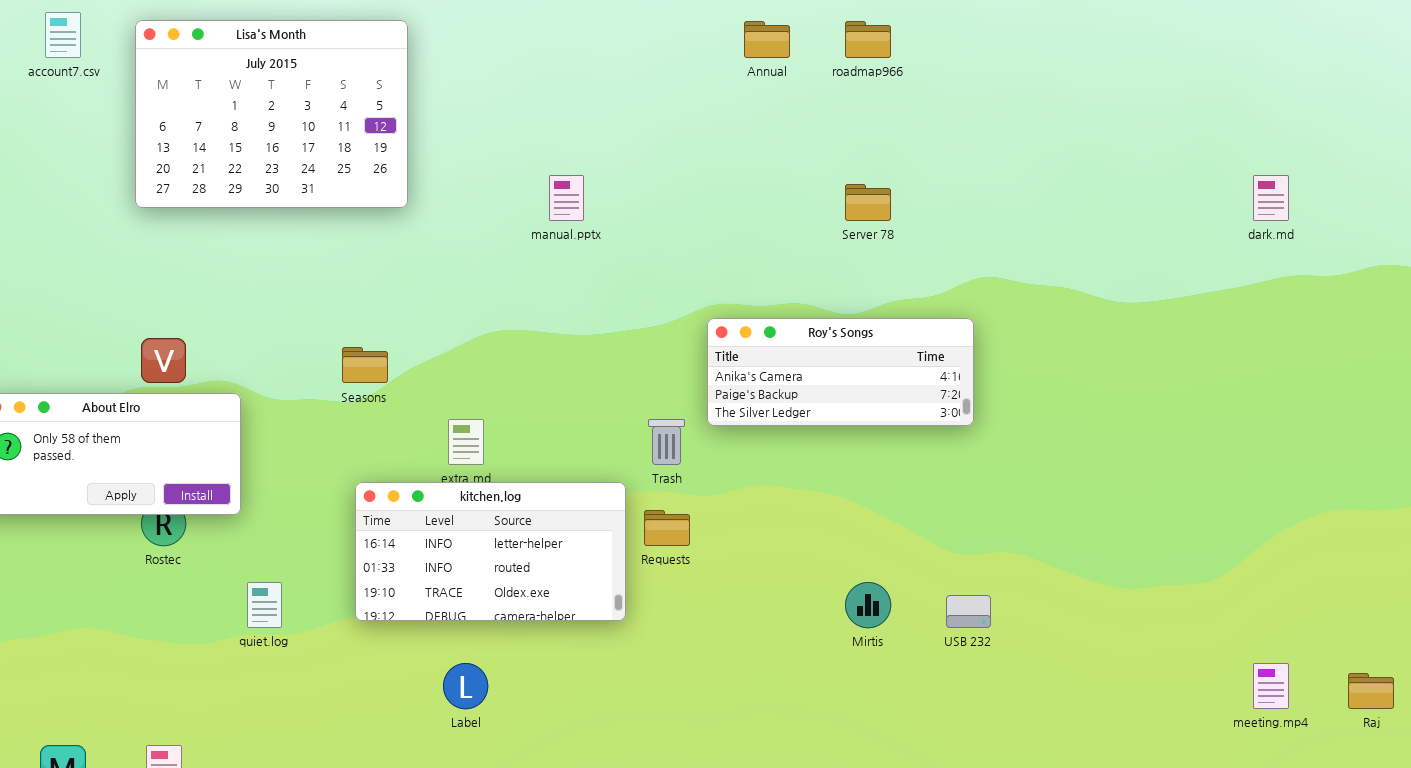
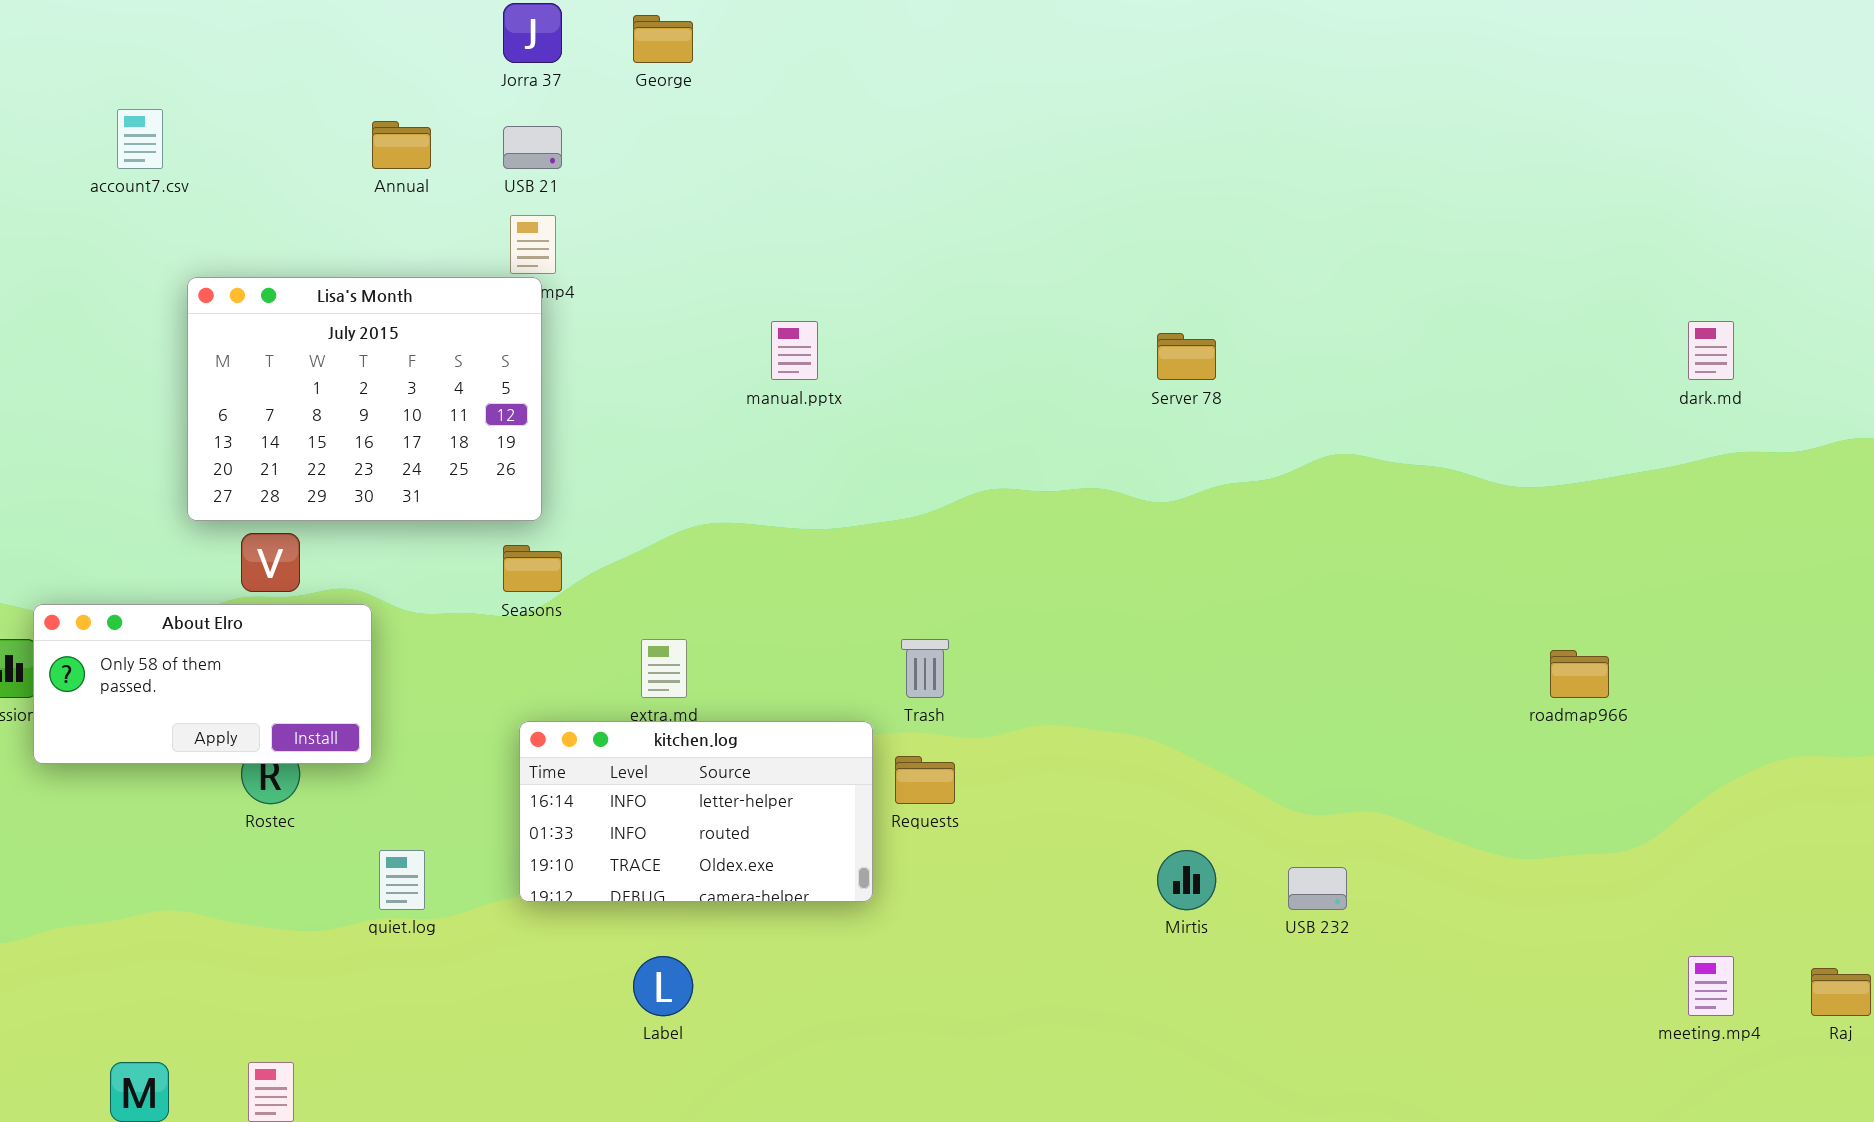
Lisa's Month: [135,20,408,208] -> [187,277,542,521], moved
Annual: [744,21,790,58] -> [372,121,431,169], moved
roadmap966: [845,21,891,58] -> [1550,650,1609,698], moved
Roy's Songs: [707,318,974,426] -> none, closed

